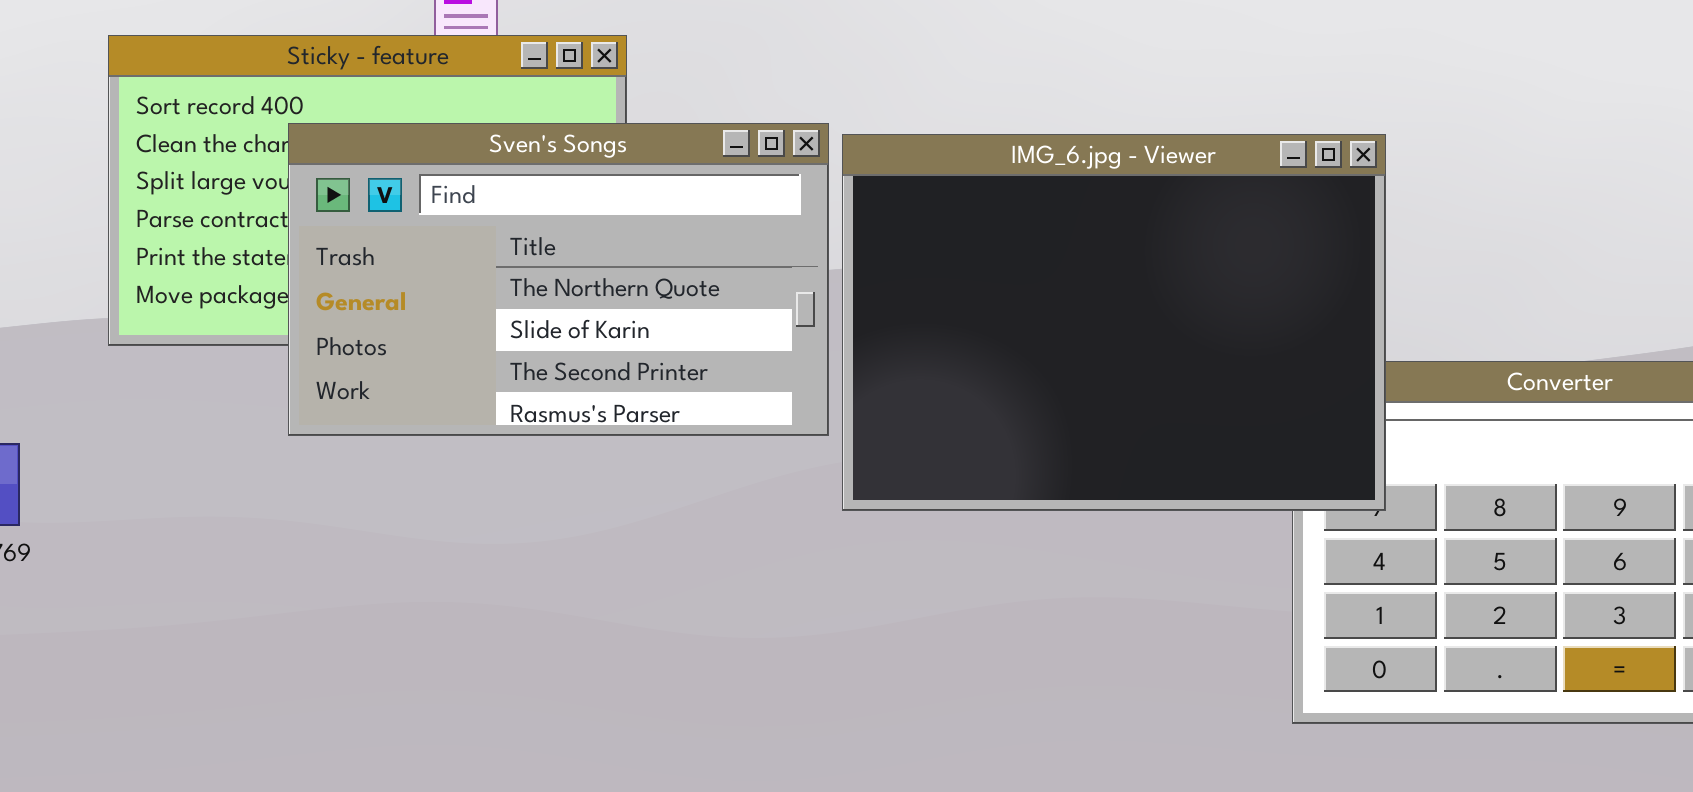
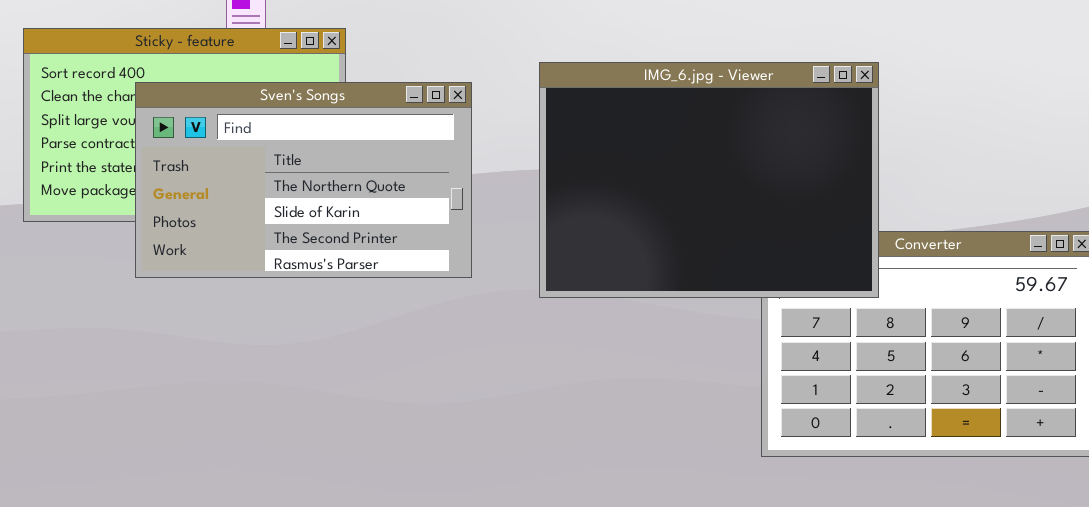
IMG_6.jpg - Viewer: [842,134,1386,511] -> [539,62,879,298], moved

